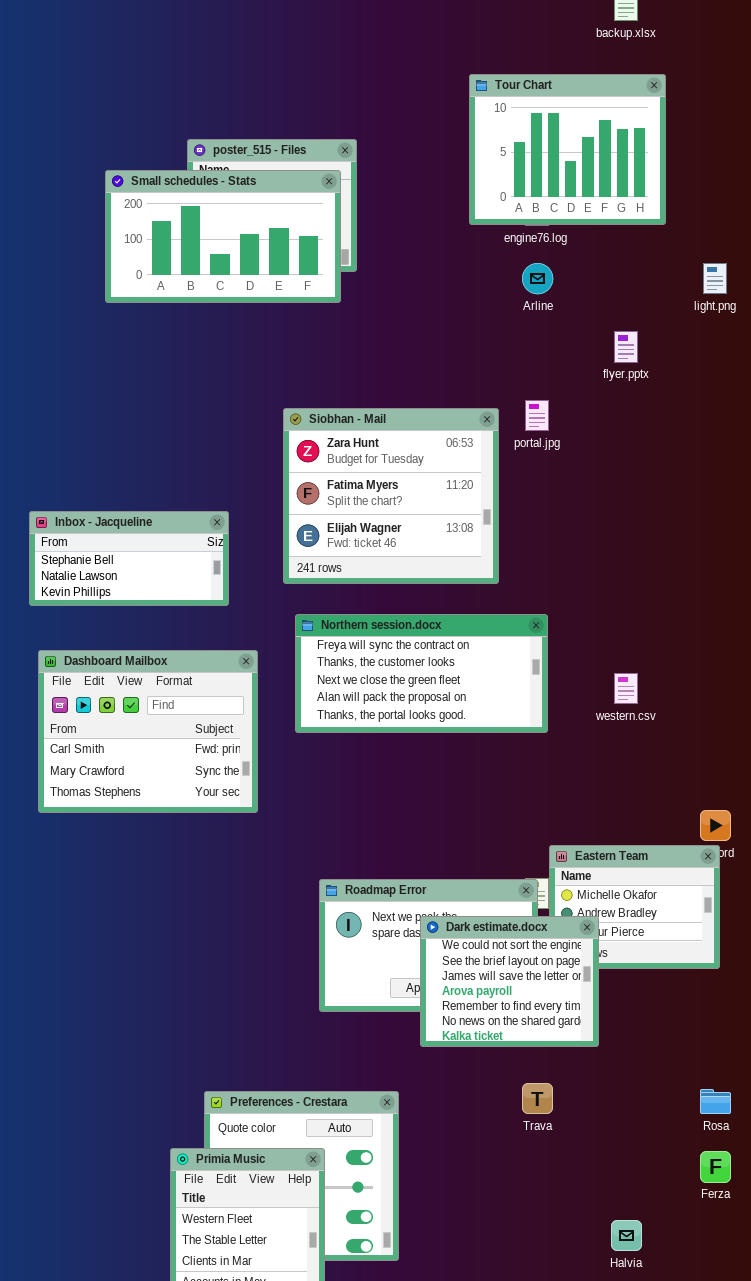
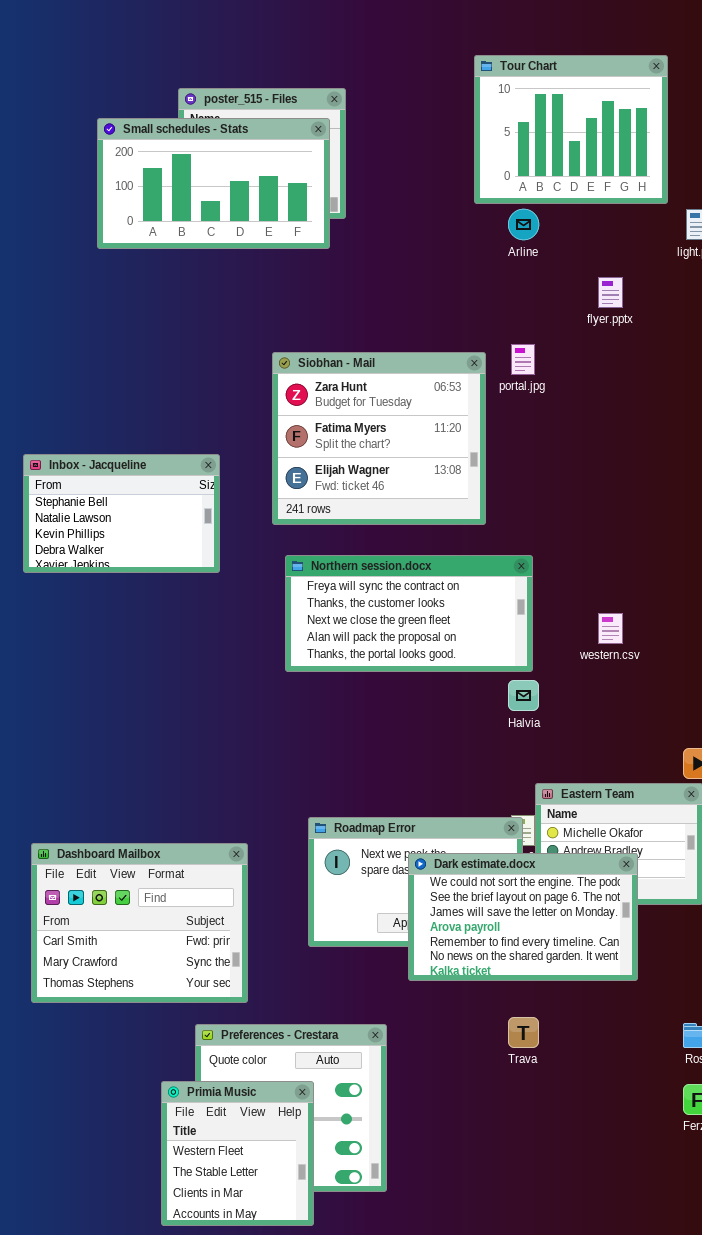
Tour Chart: [469,74,666,225] -> [474,55,668,204], moved
Inbox - Jacqueline: [29,511,229,606] -> [23,454,220,573], resized
Dashboard Mailbox: [38,650,258,813] -> [31,843,248,1003], moved
Dark estimate.docx: [420,916,599,1047] -> [408,853,638,981], resized
Halvia: [611,1220,642,1251] -> [508,680,539,711], moved

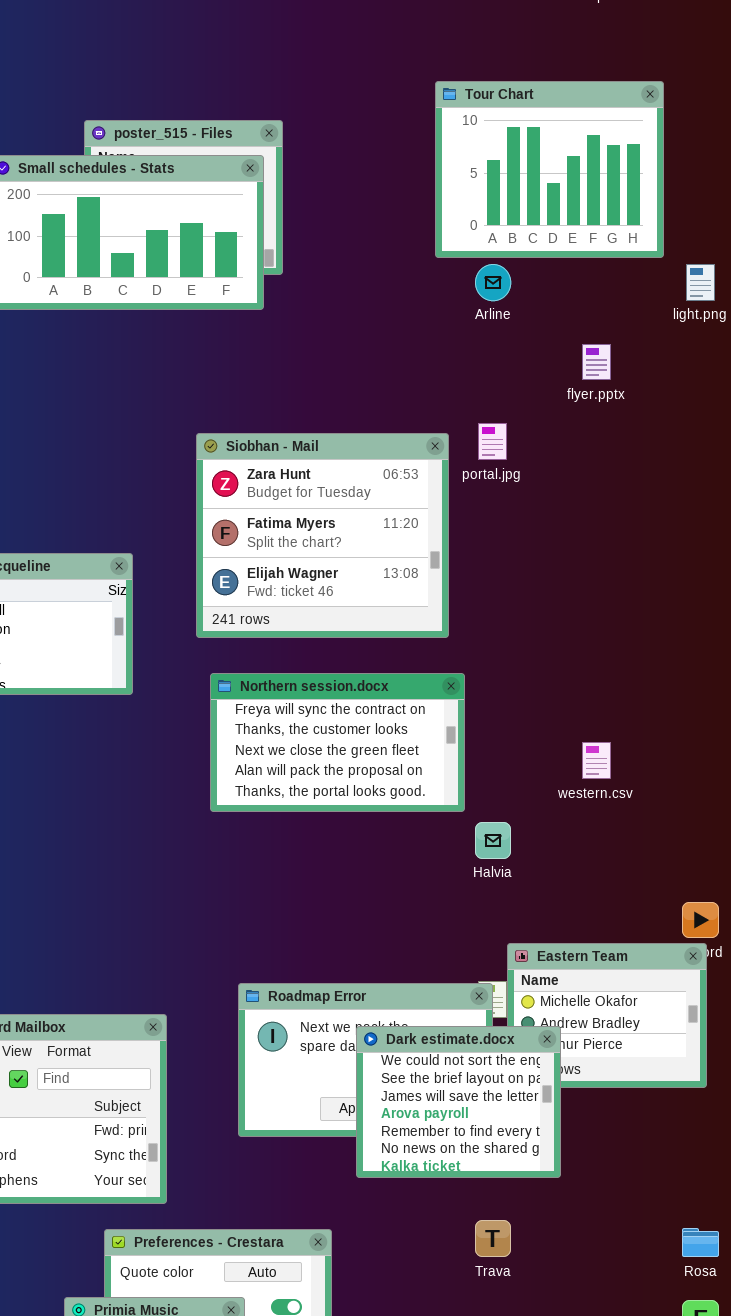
Northern session.docx: [285,555,533,672] -> [210,673,465,812], resized
Dark estimate.docx: [408,853,638,981] -> [356,1026,561,1178], resized

